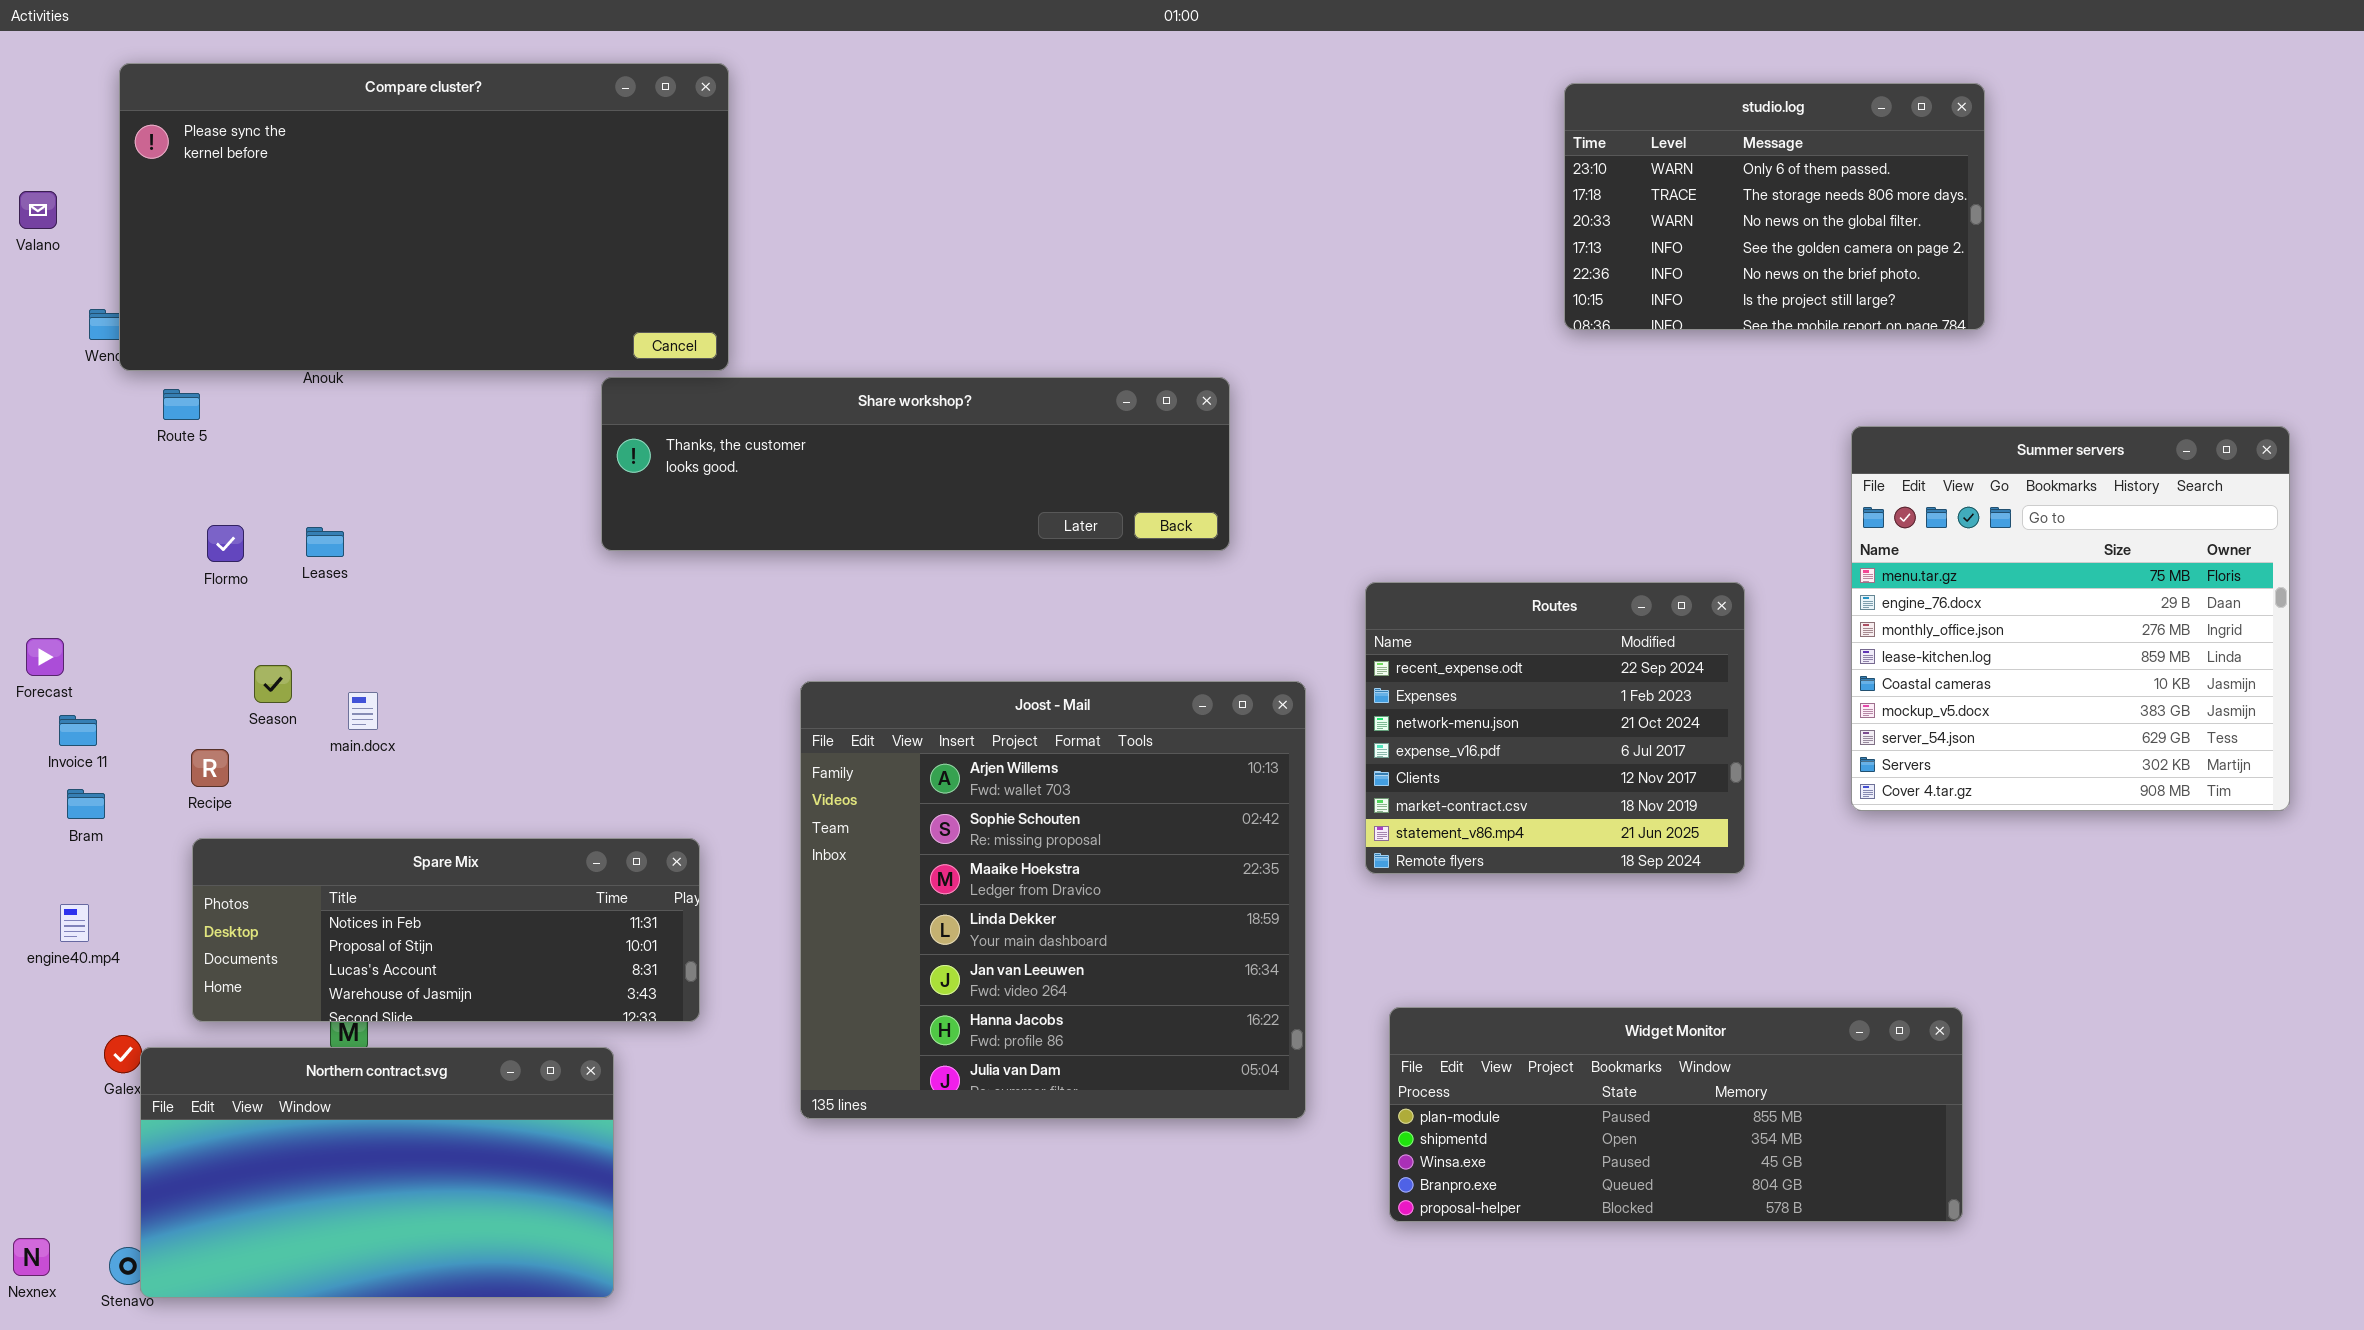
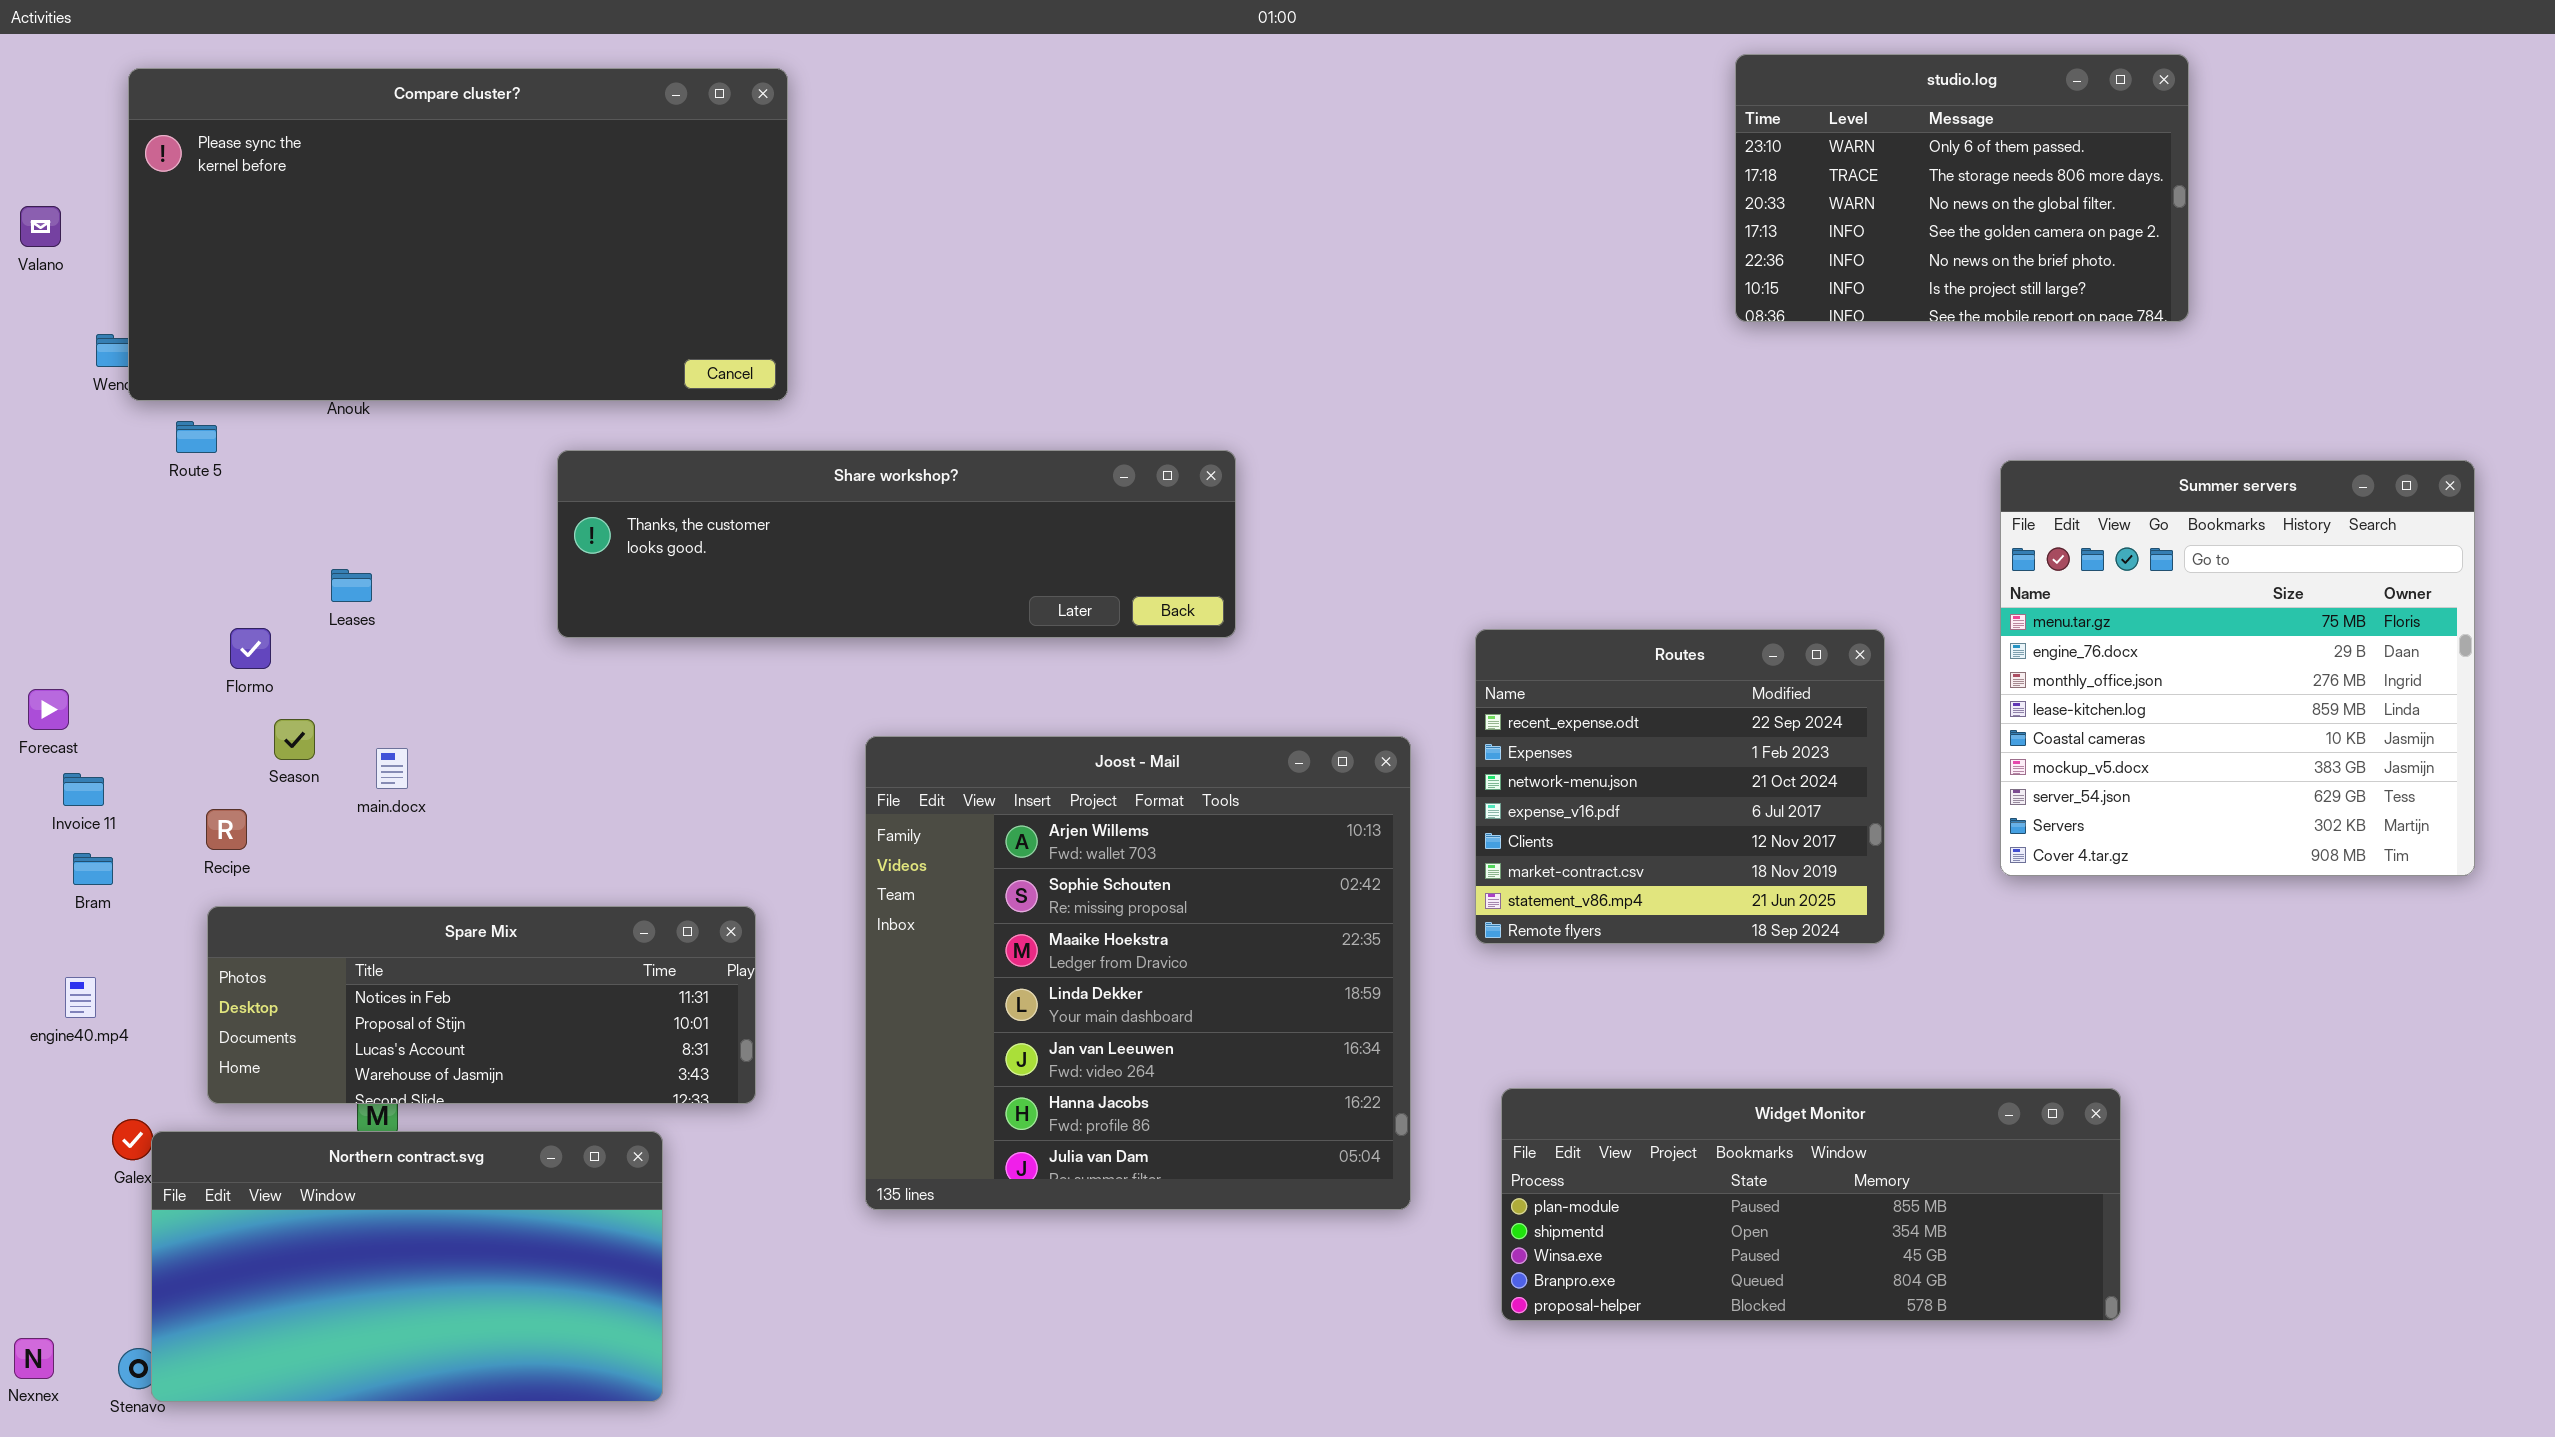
studio.log: [1564,83,1985,330] -> [1735,54,2189,322], moved
Share workshop?: [601,377,1230,551] -> [557,450,1236,638], moved
Flormo: [207,525,244,562] -> [230,628,271,669], moved

